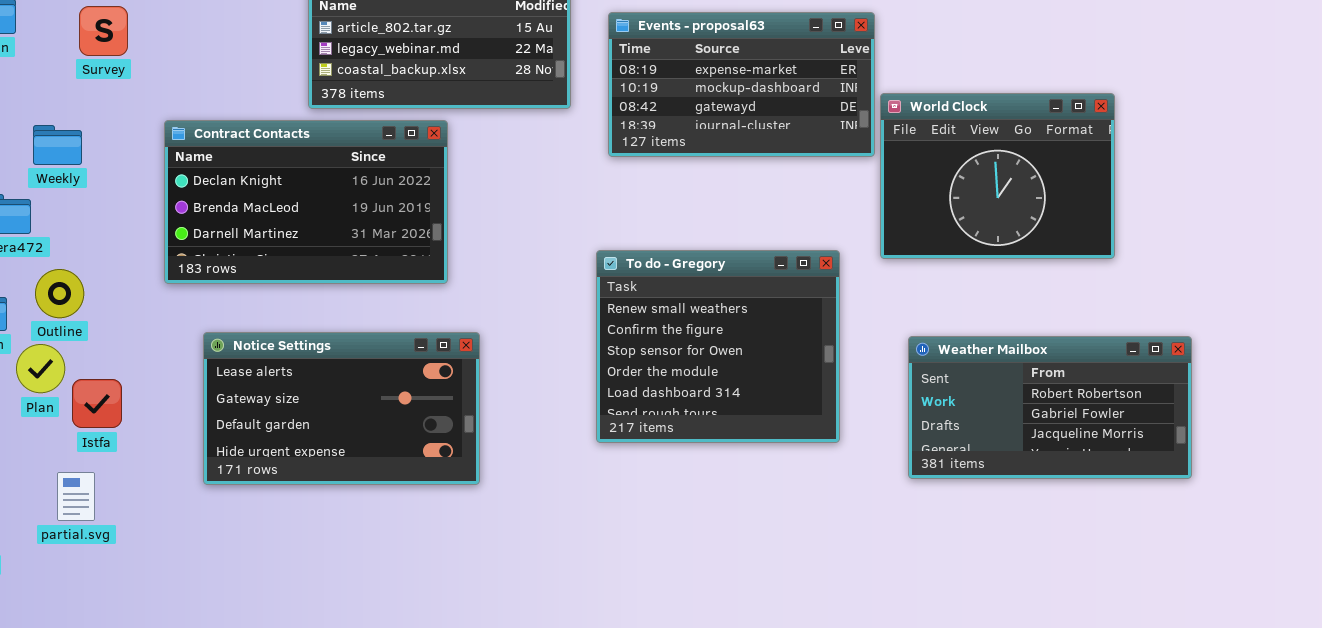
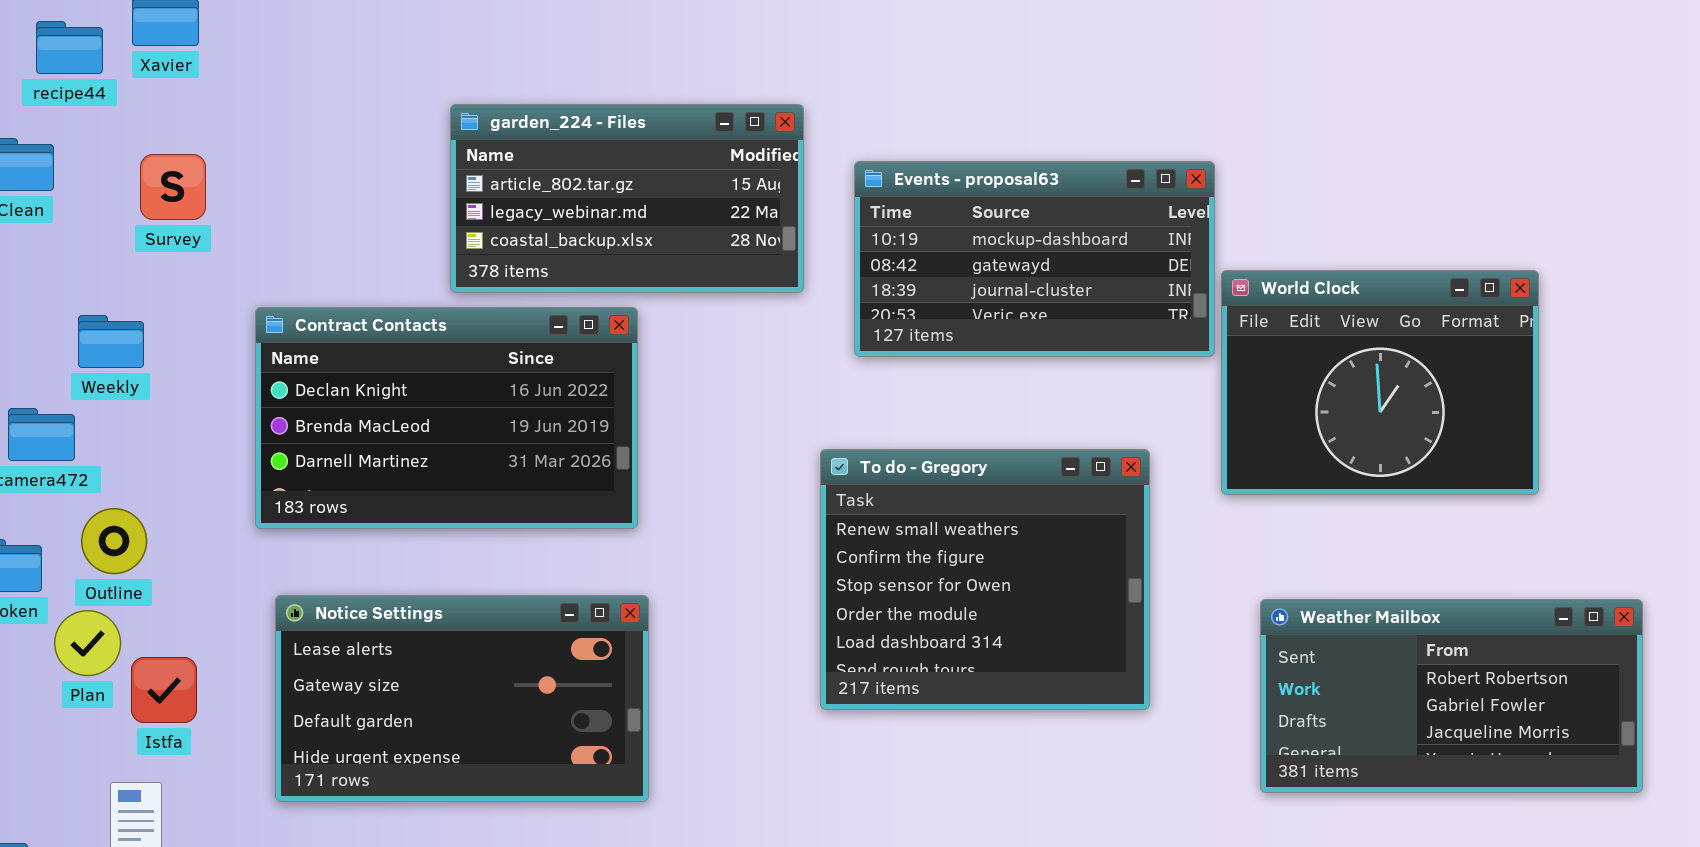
Events - proposal63: [608,12,875,157] -> [854,161,1215,357], scrolled down 1 row
To do - Gregory: [596,250,840,443] -> [820,449,1150,710], moved
Notice Settings: [203,332,480,485] -> [275,595,649,802], moved

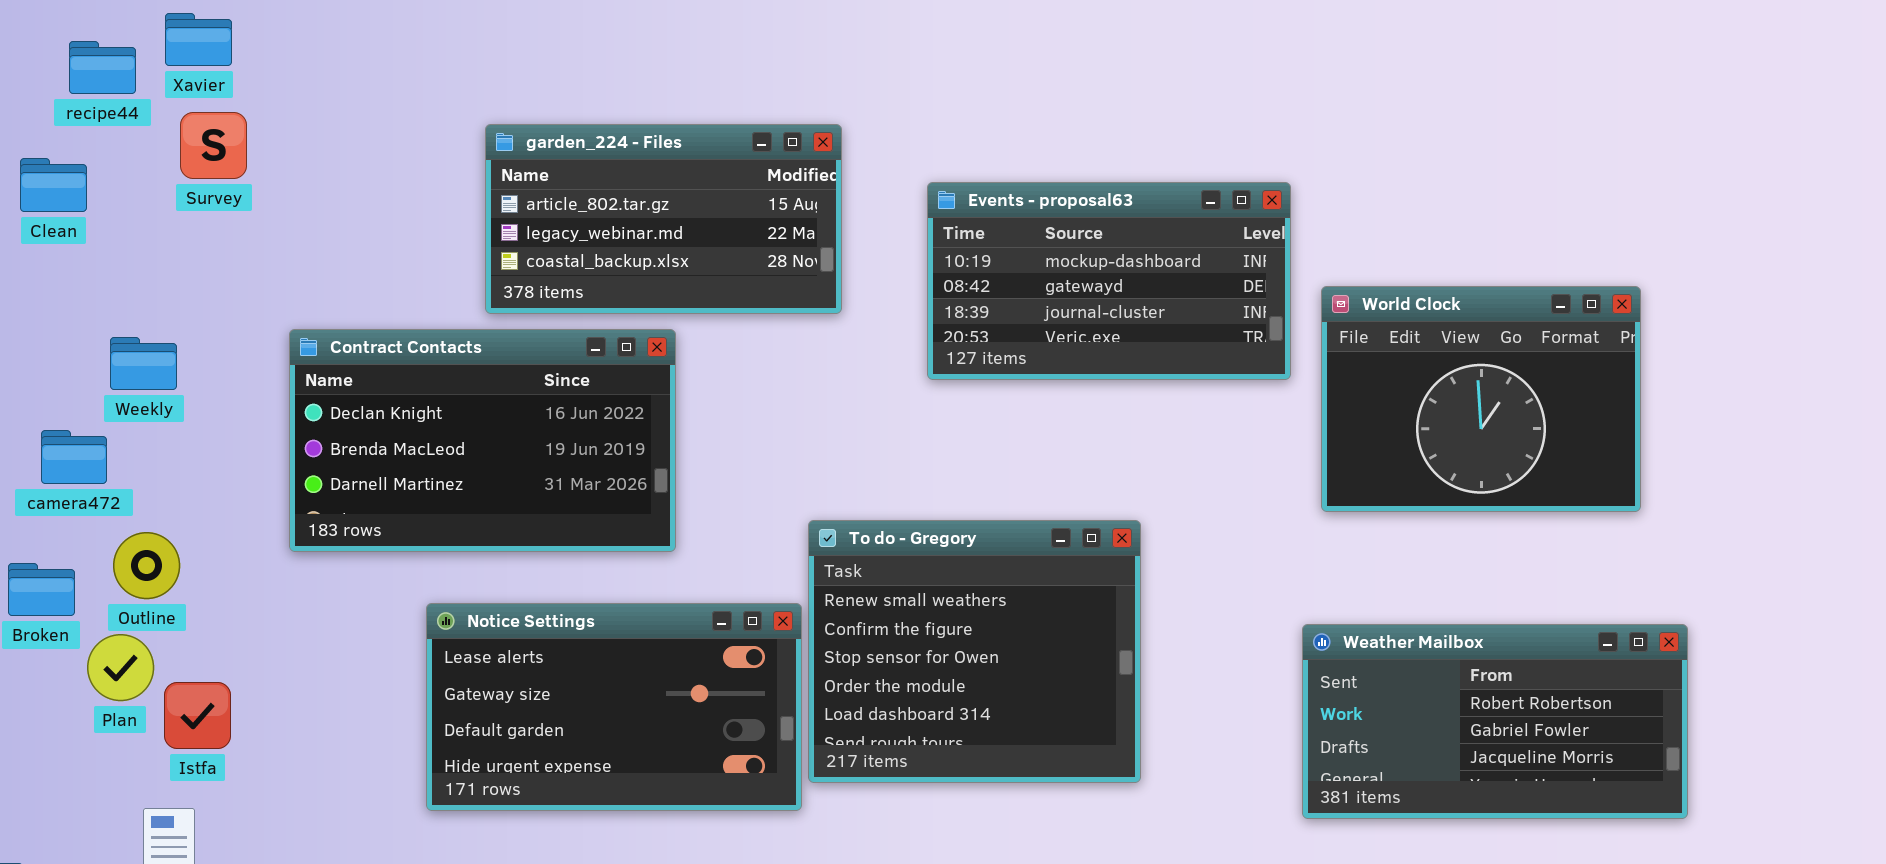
Survey: [140,154,206,220] -> [180,112,247,179], moved
Events - proposal63: [854,161,1215,357] -> [927,182,1291,380], moved
World Clock: [1221,270,1539,495] -> [1321,286,1641,512], moved
To do - Gregory: [820,449,1150,710] -> [808,520,1141,783], moved
Notice Settings: [275,595,649,802] -> [426,603,802,811], moved

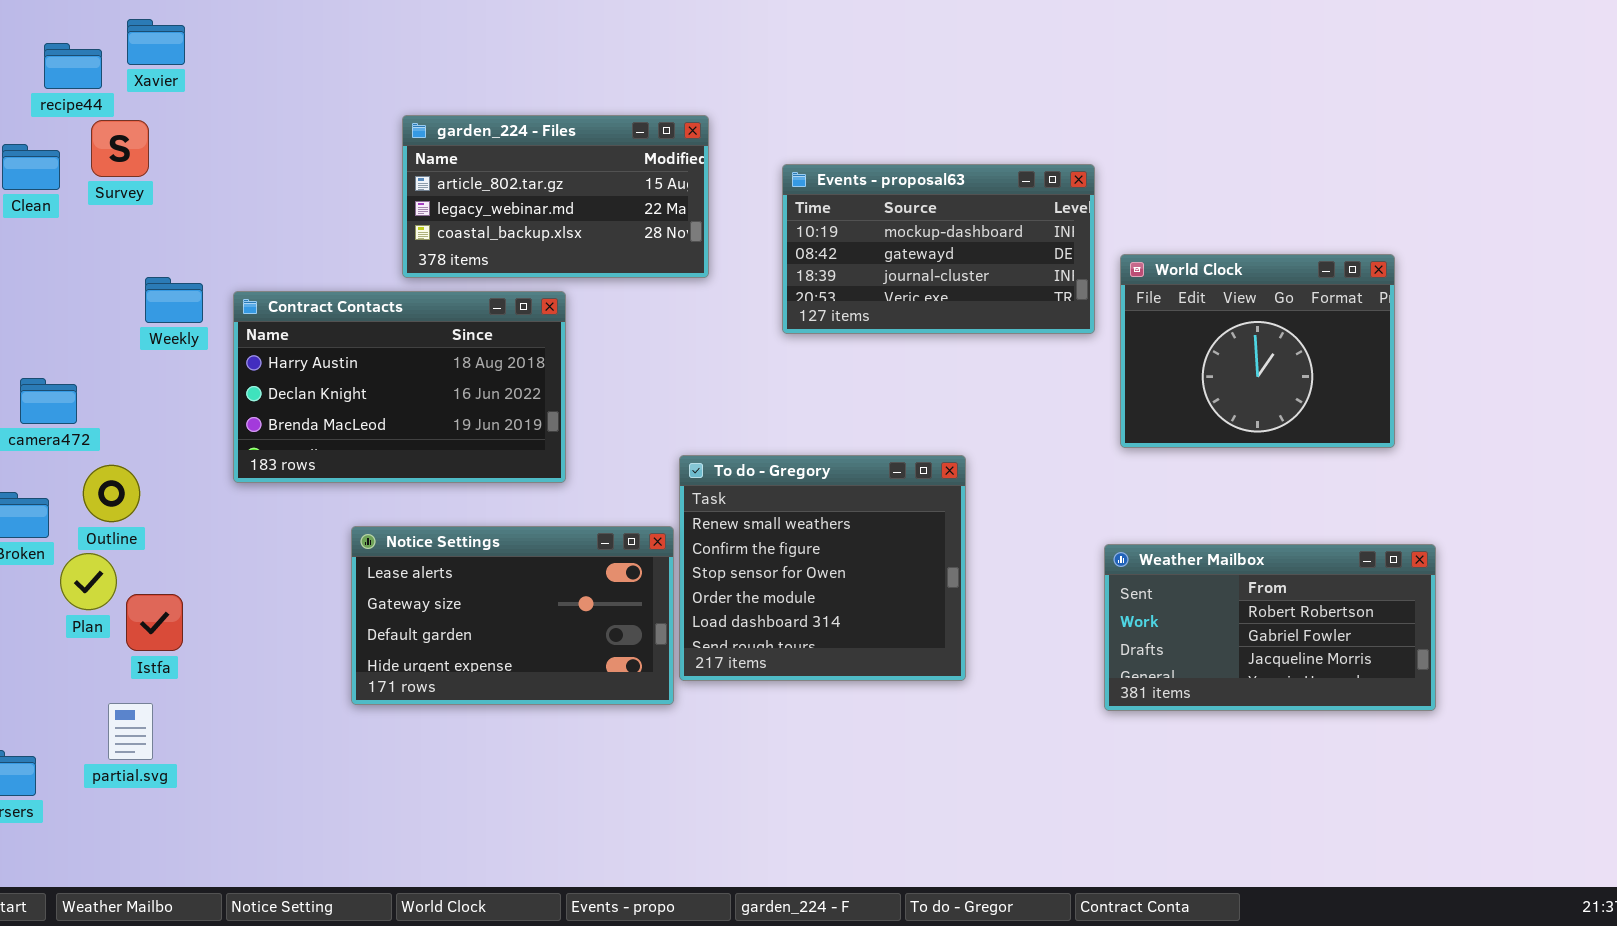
Survey: [180,112,247,179] -> [91,120,149,177], moved
Contract Contacts: [289,329,676,552] -> [233,291,566,483], scrolled up 1 row
Weekly: [110,337,177,390] -> [145,277,203,323], moved

